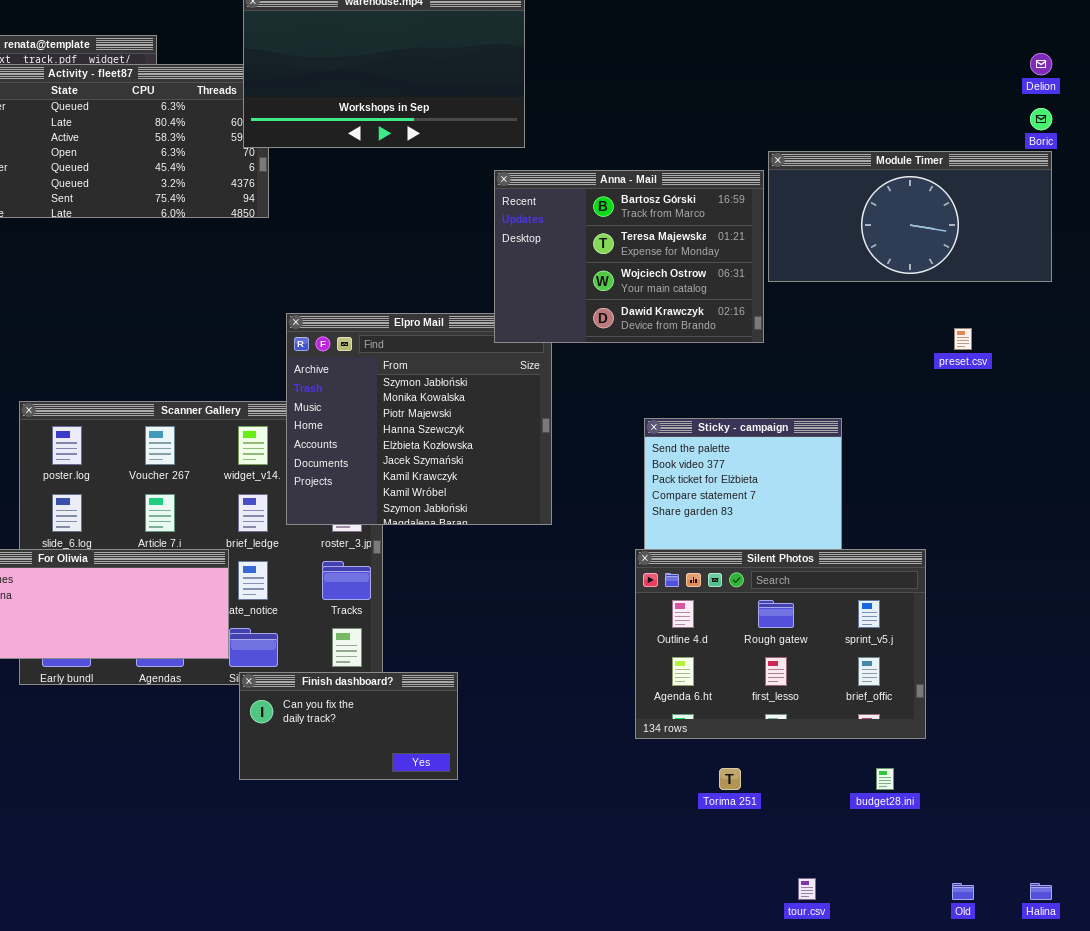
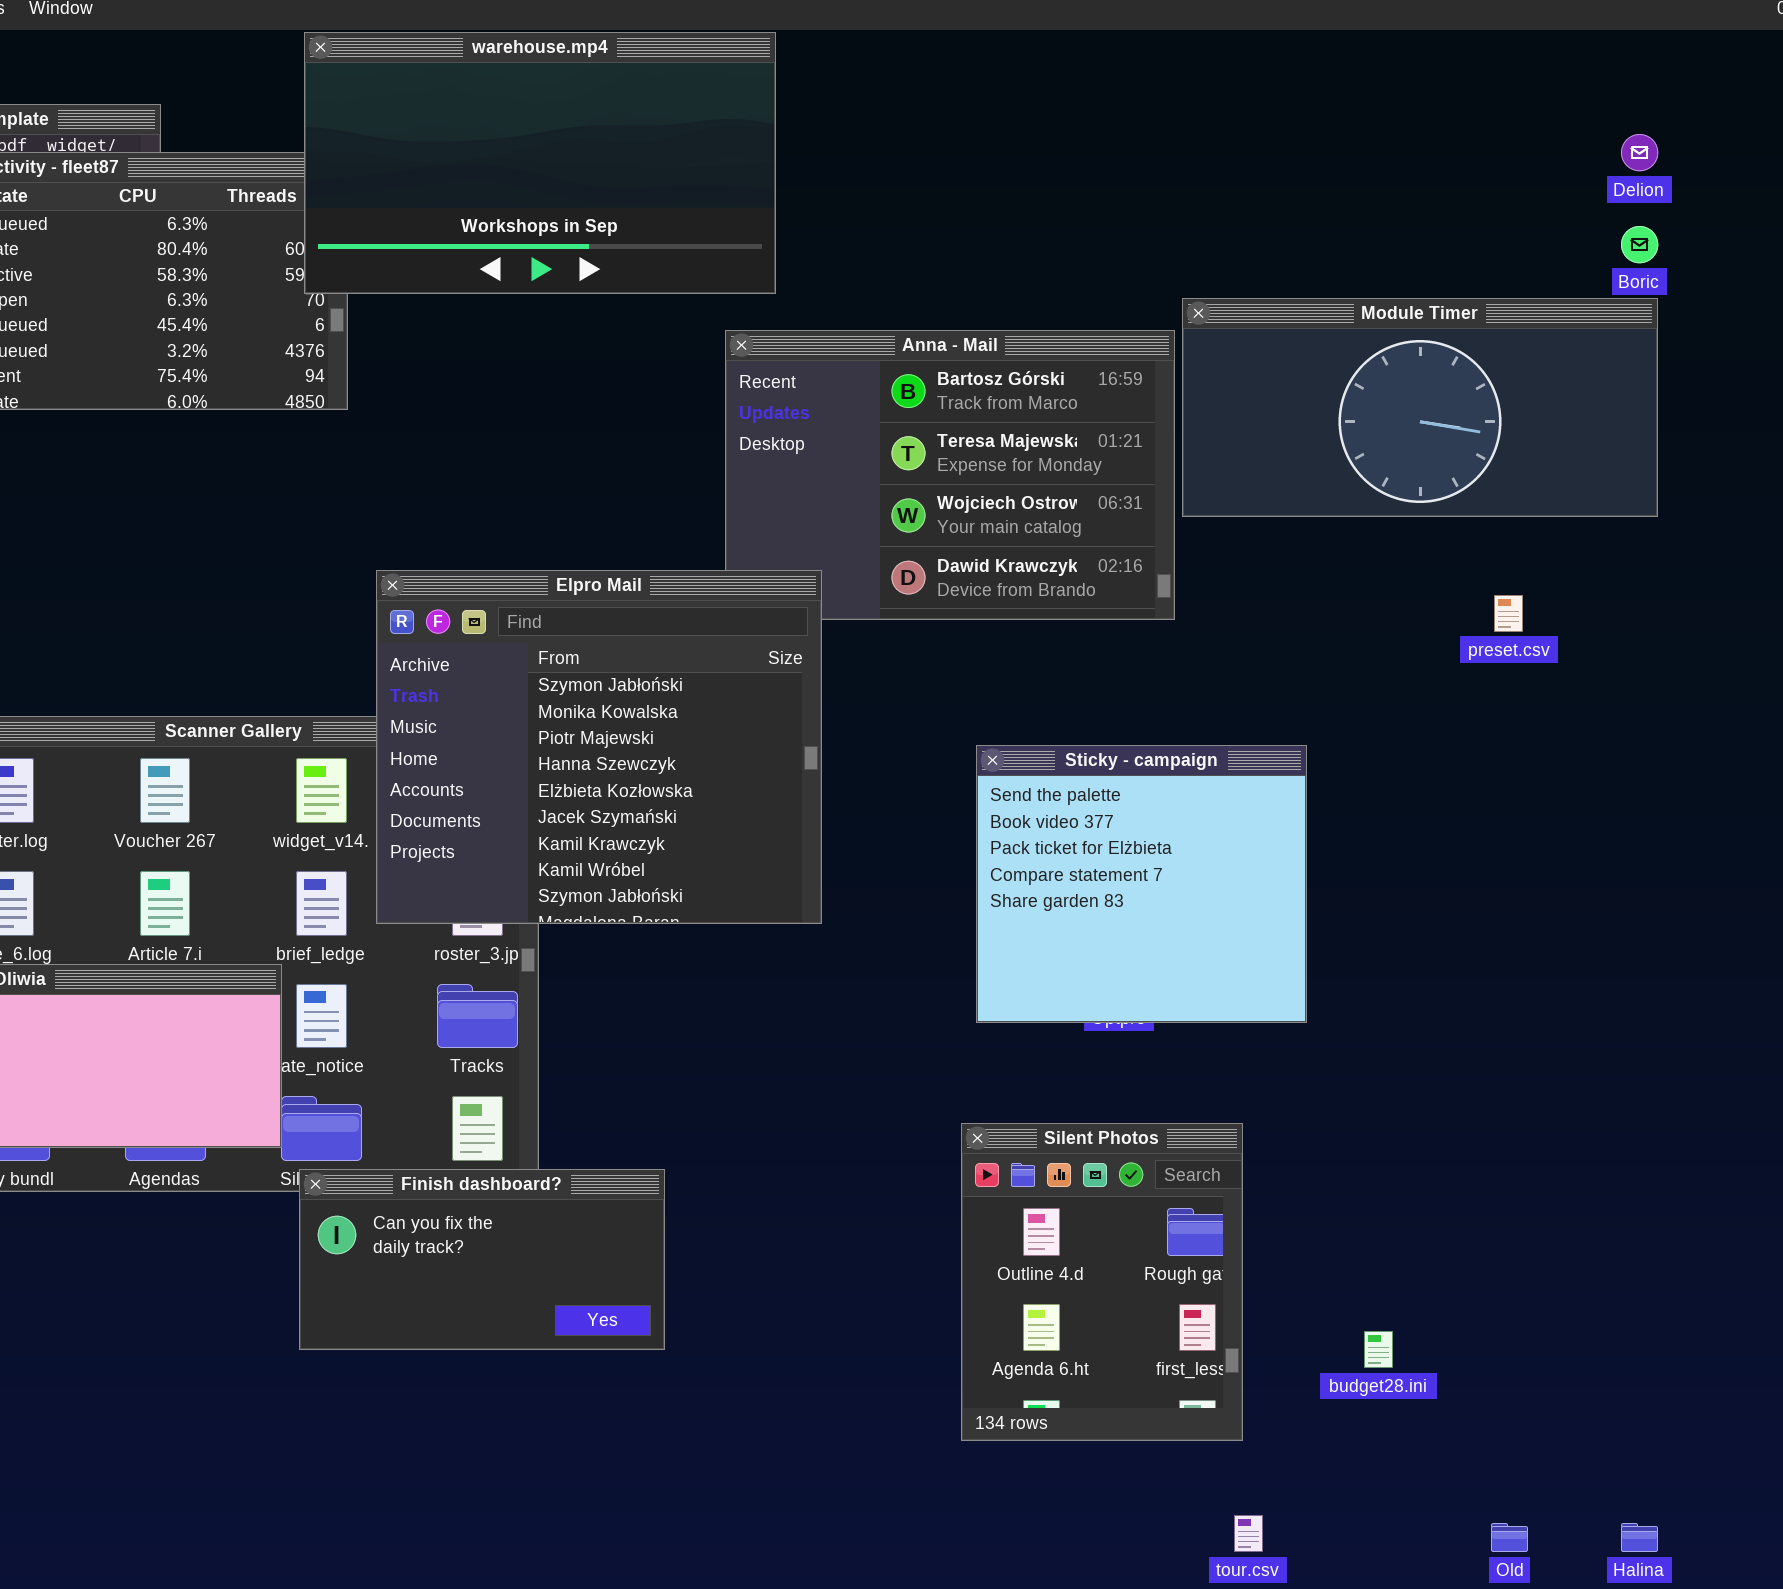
Elpro Mail: [286,313,552,525] -> [376,570,822,924], raised
Silent Photos: [635,549,926,739] -> [961,1123,1243,1441], moved, resized

